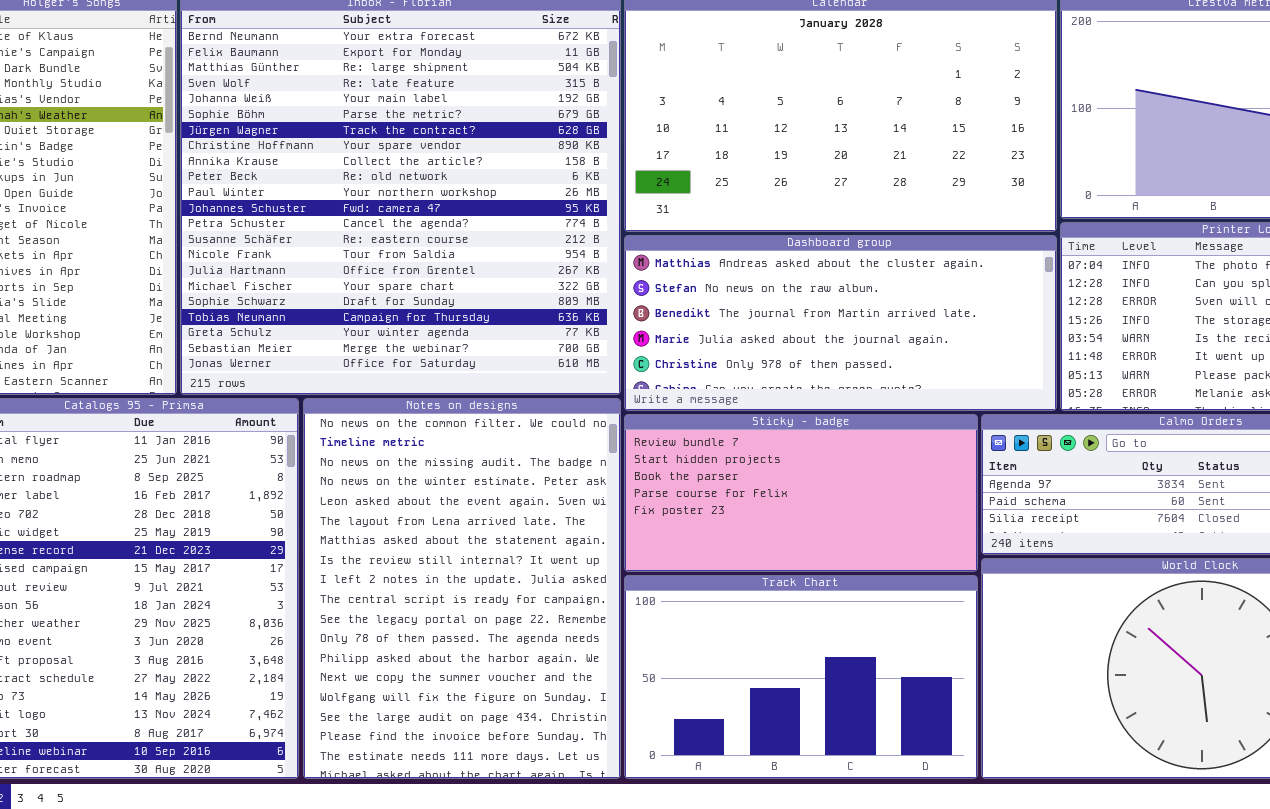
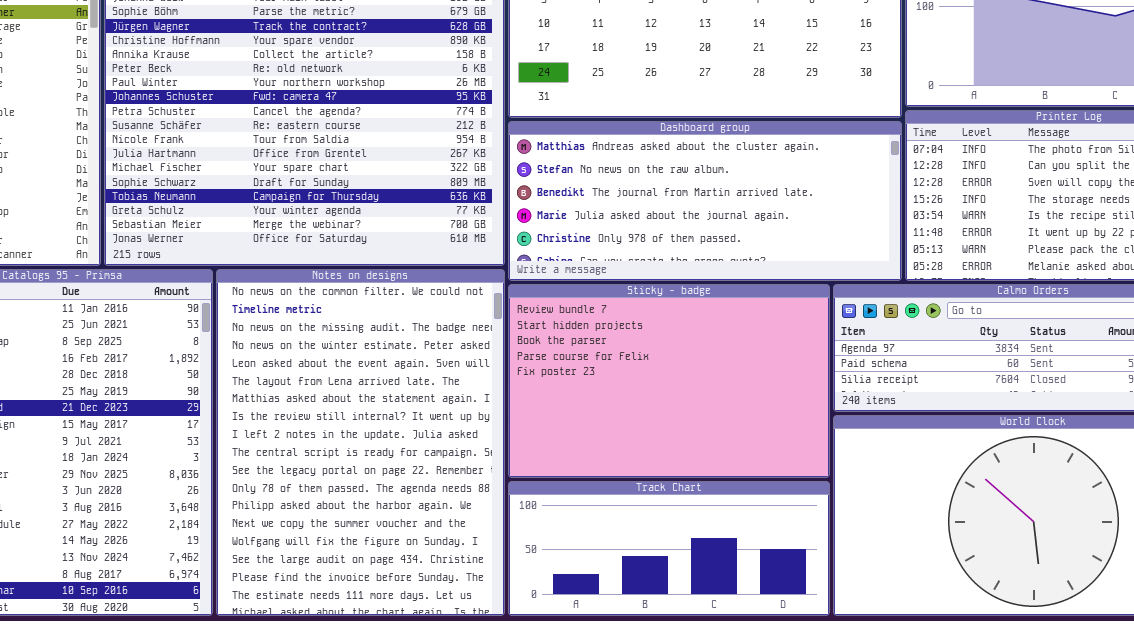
Sticky - badge: [624,414,978,572] -> [508,284,830,478], resized
Track Chart: [624,575,978,779] -> [508,481,830,616], resized

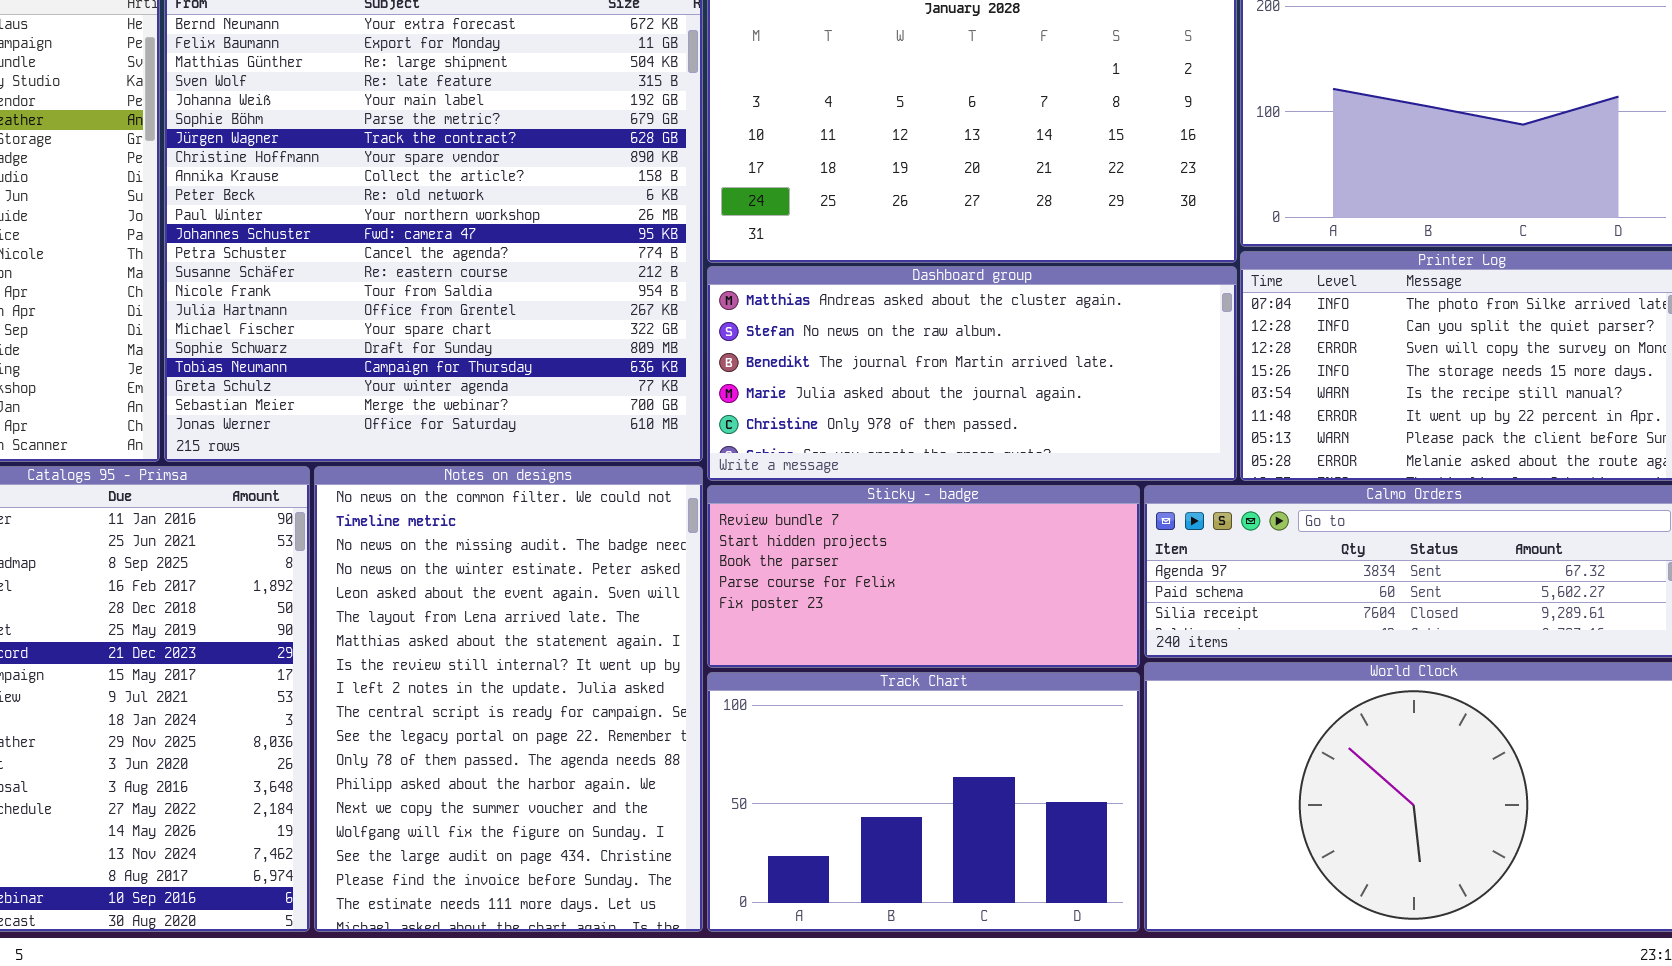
Sticky - badge: [508,284,830,478] -> [707,485,1140,668], resized
Track Chart: [508,481,830,616] -> [707,672,1140,932], resized

